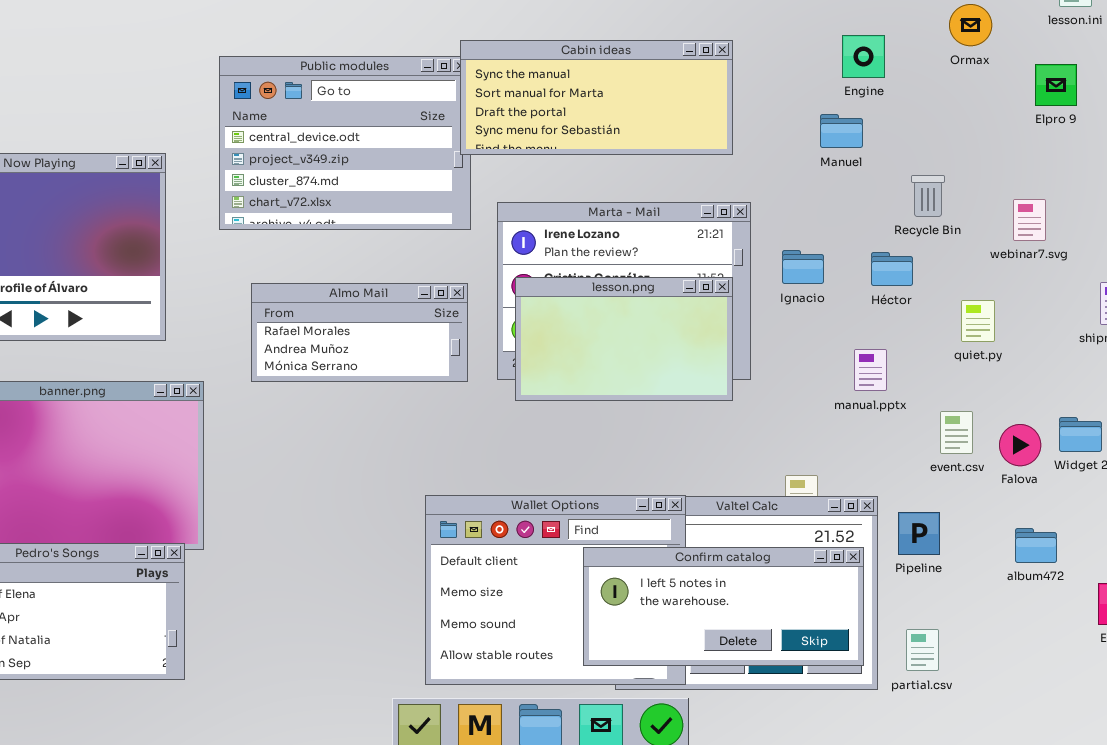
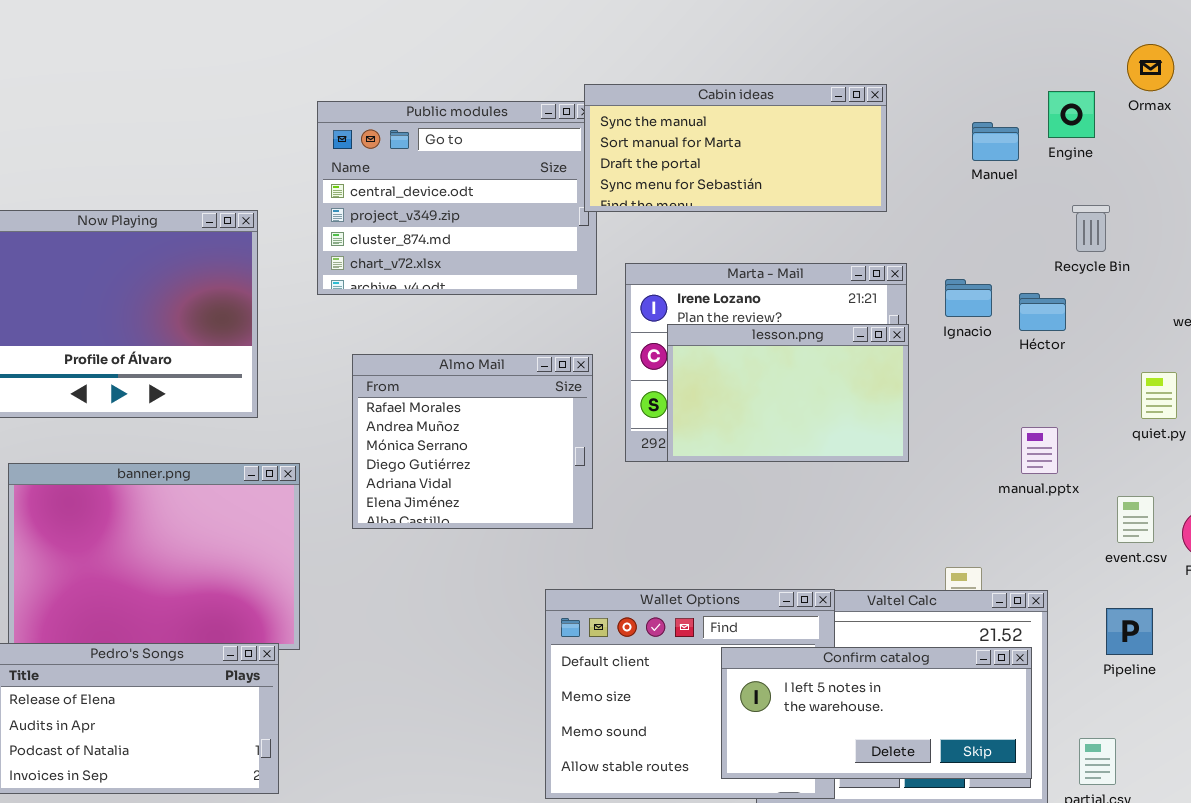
Engine: [842,35,885,78] -> [1048,91,1095,138], moved
Manuel: [820,114,863,148] -> [972,122,1019,161], moved
Recycle Bin: [911,175,945,217] -> [1072,205,1110,252], moved
Ignacio: [782,250,824,284] -> [945,279,992,317], moved
Héctor: [871,252,913,286] -> [1019,293,1066,331], moved
lesson.png: [515,277,733,401] -> [667,324,909,462], moved
Almo Mail: [251,283,468,382] -> [352,354,593,529], resized
Pipeline: [898,512,940,555] -> [1106,608,1153,655], moved

